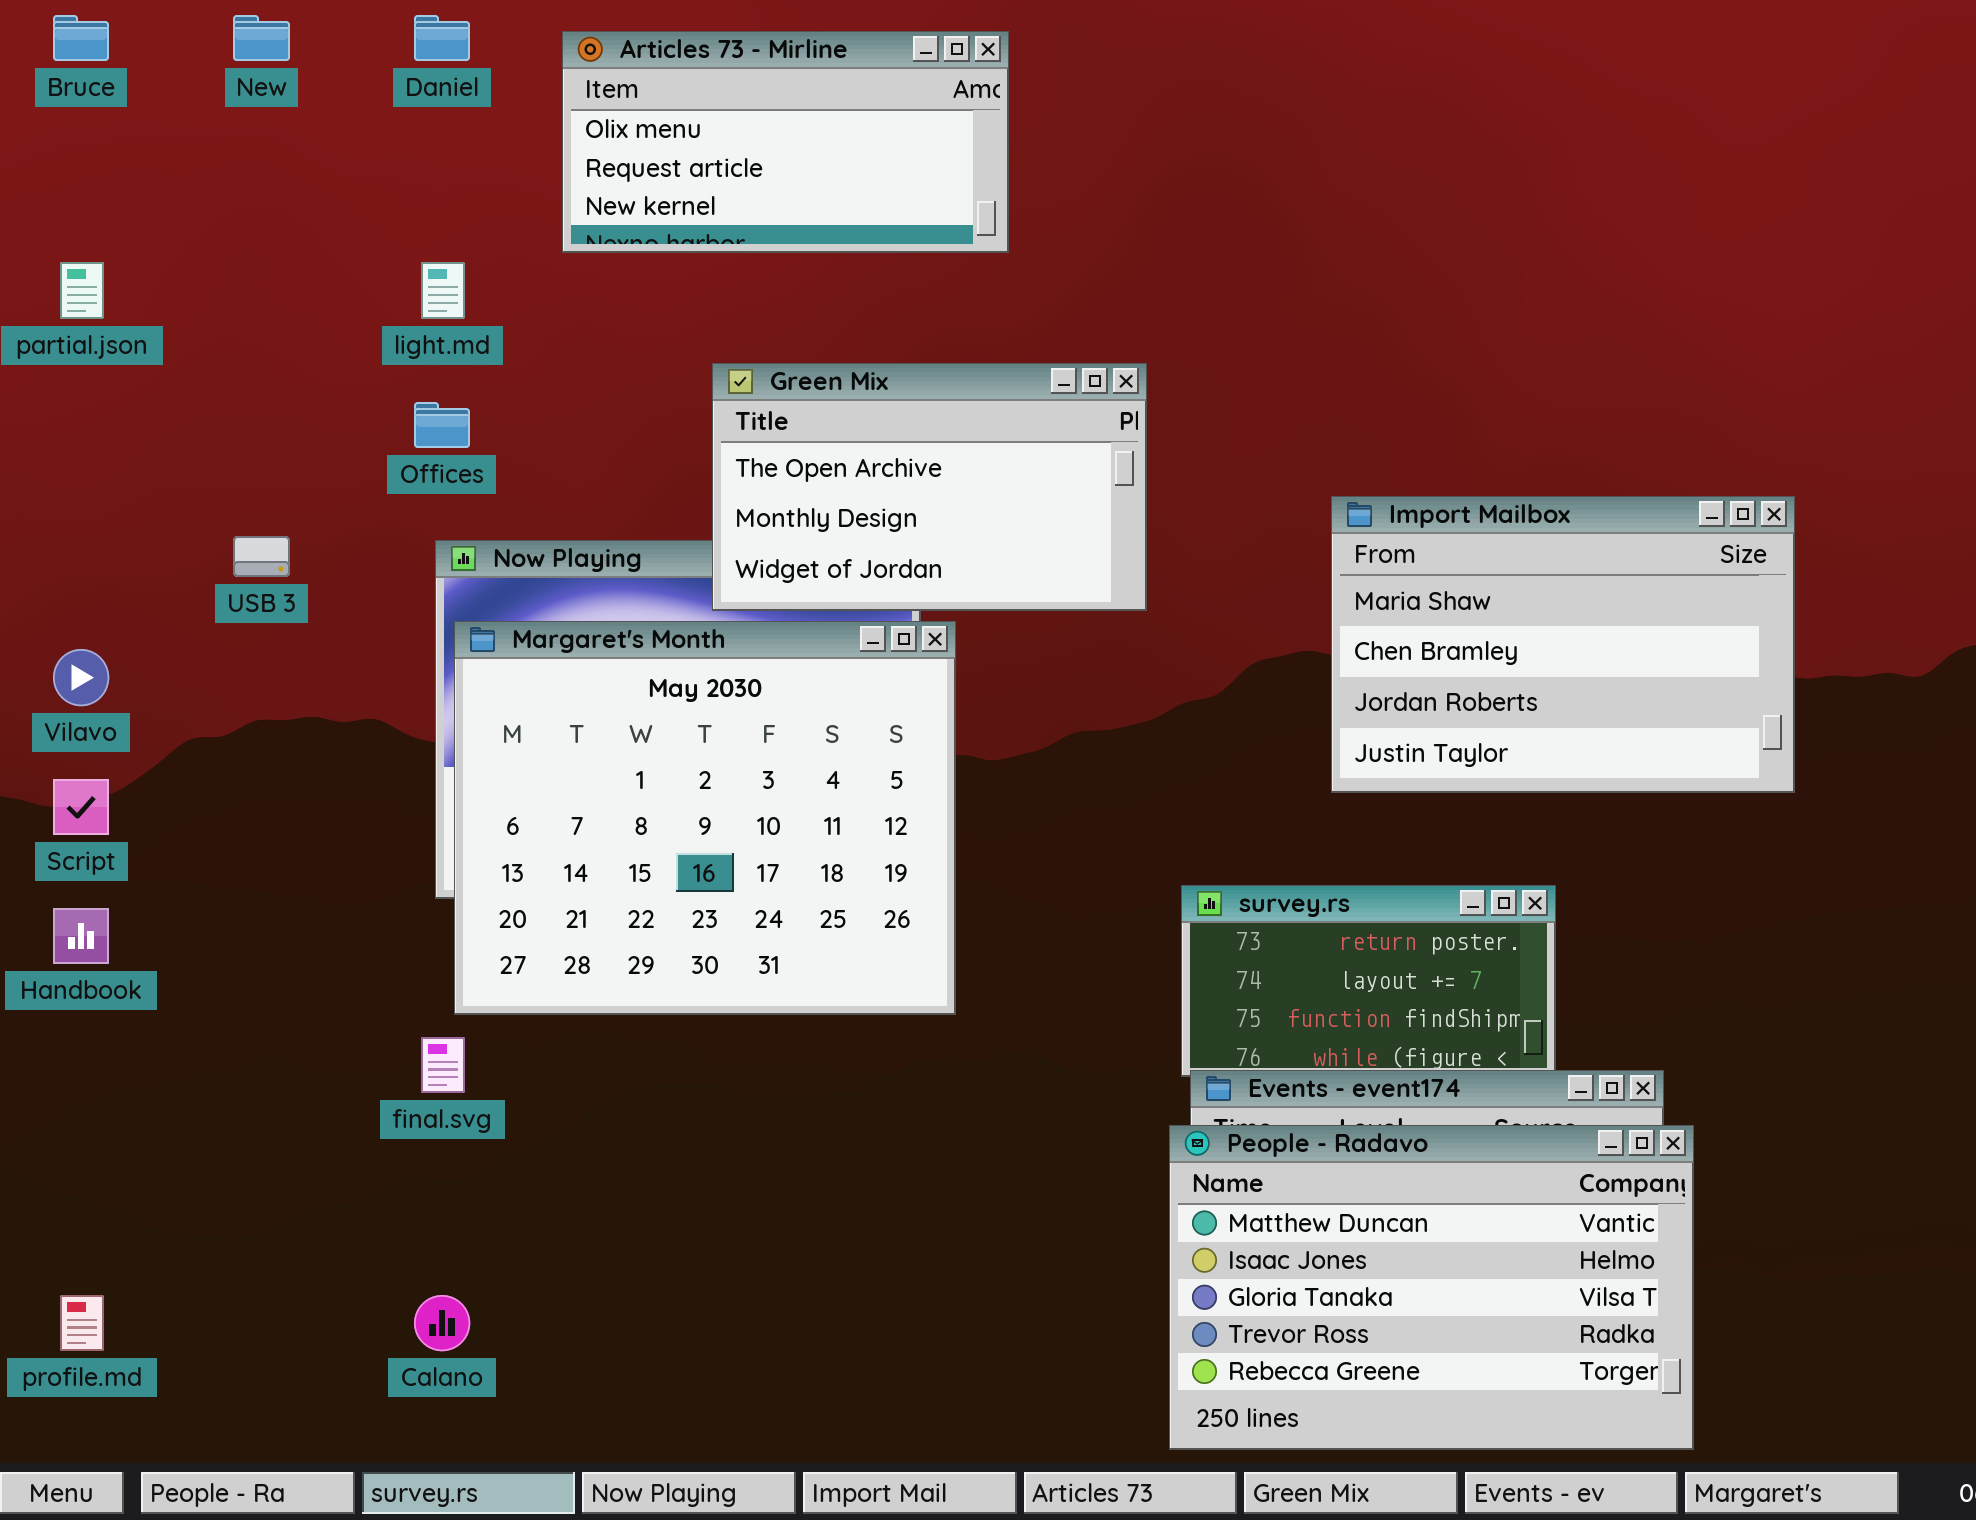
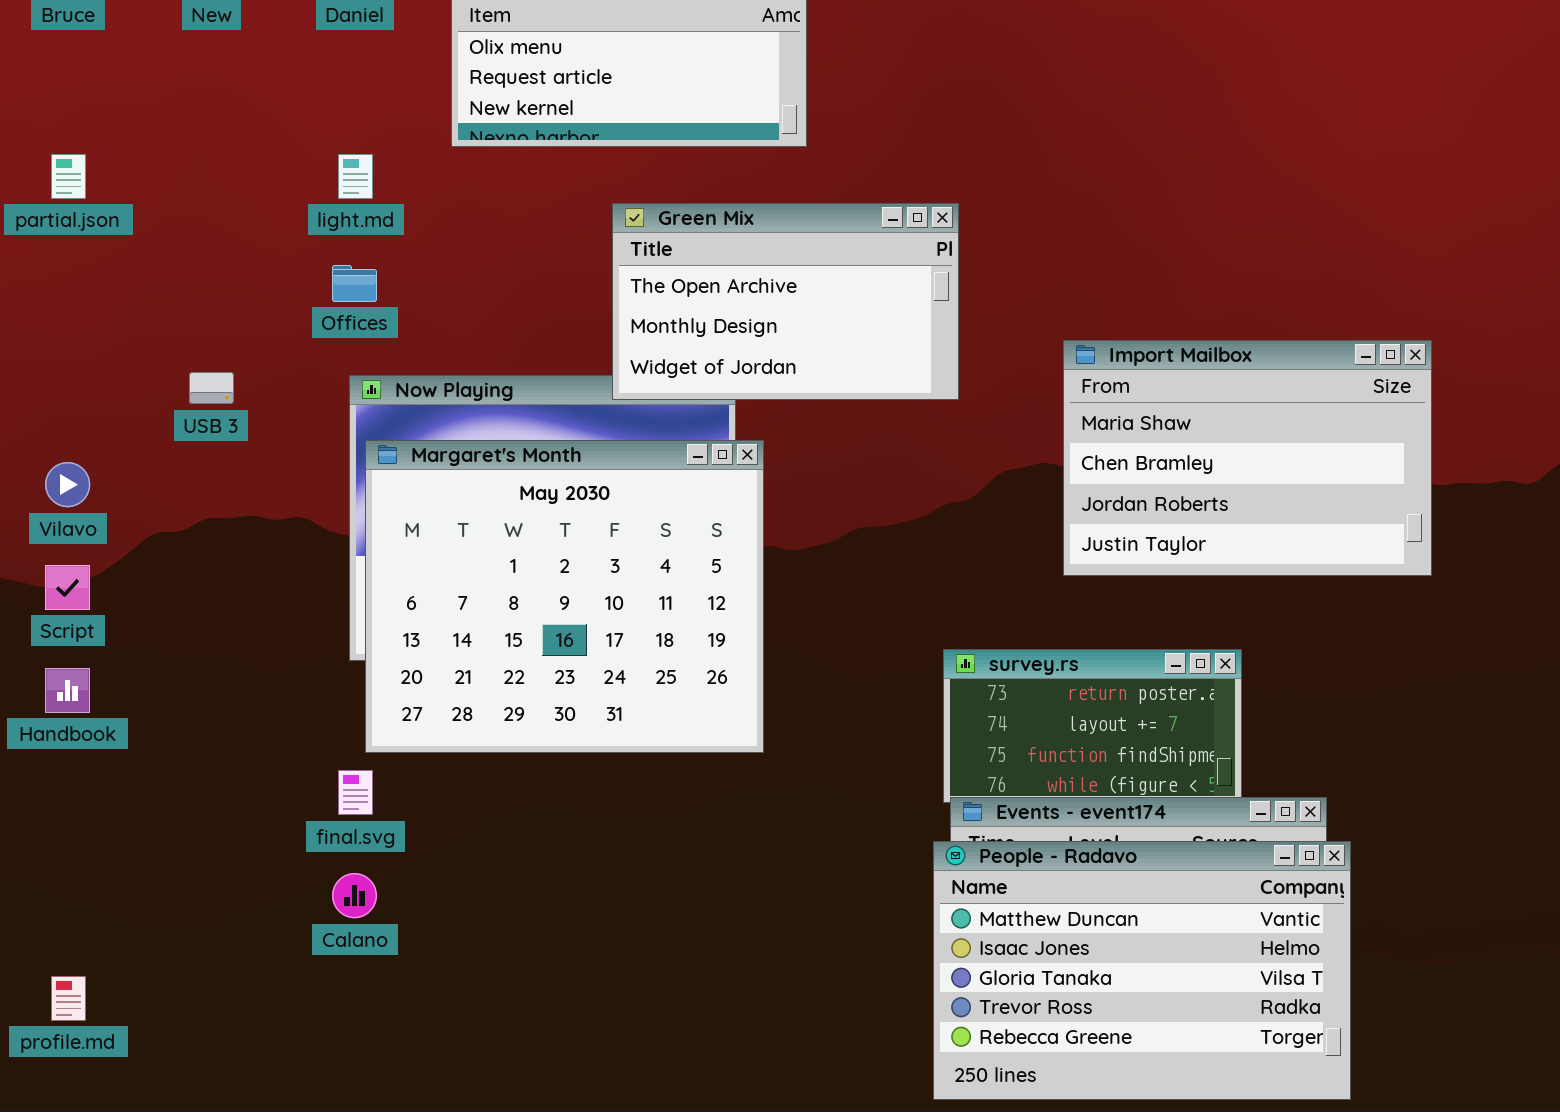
Green Mix: [712,363,1147,611] -> [612,203,959,400], moved
Calano: [414,1295,470,1351] -> [332,873,377,918], moved

